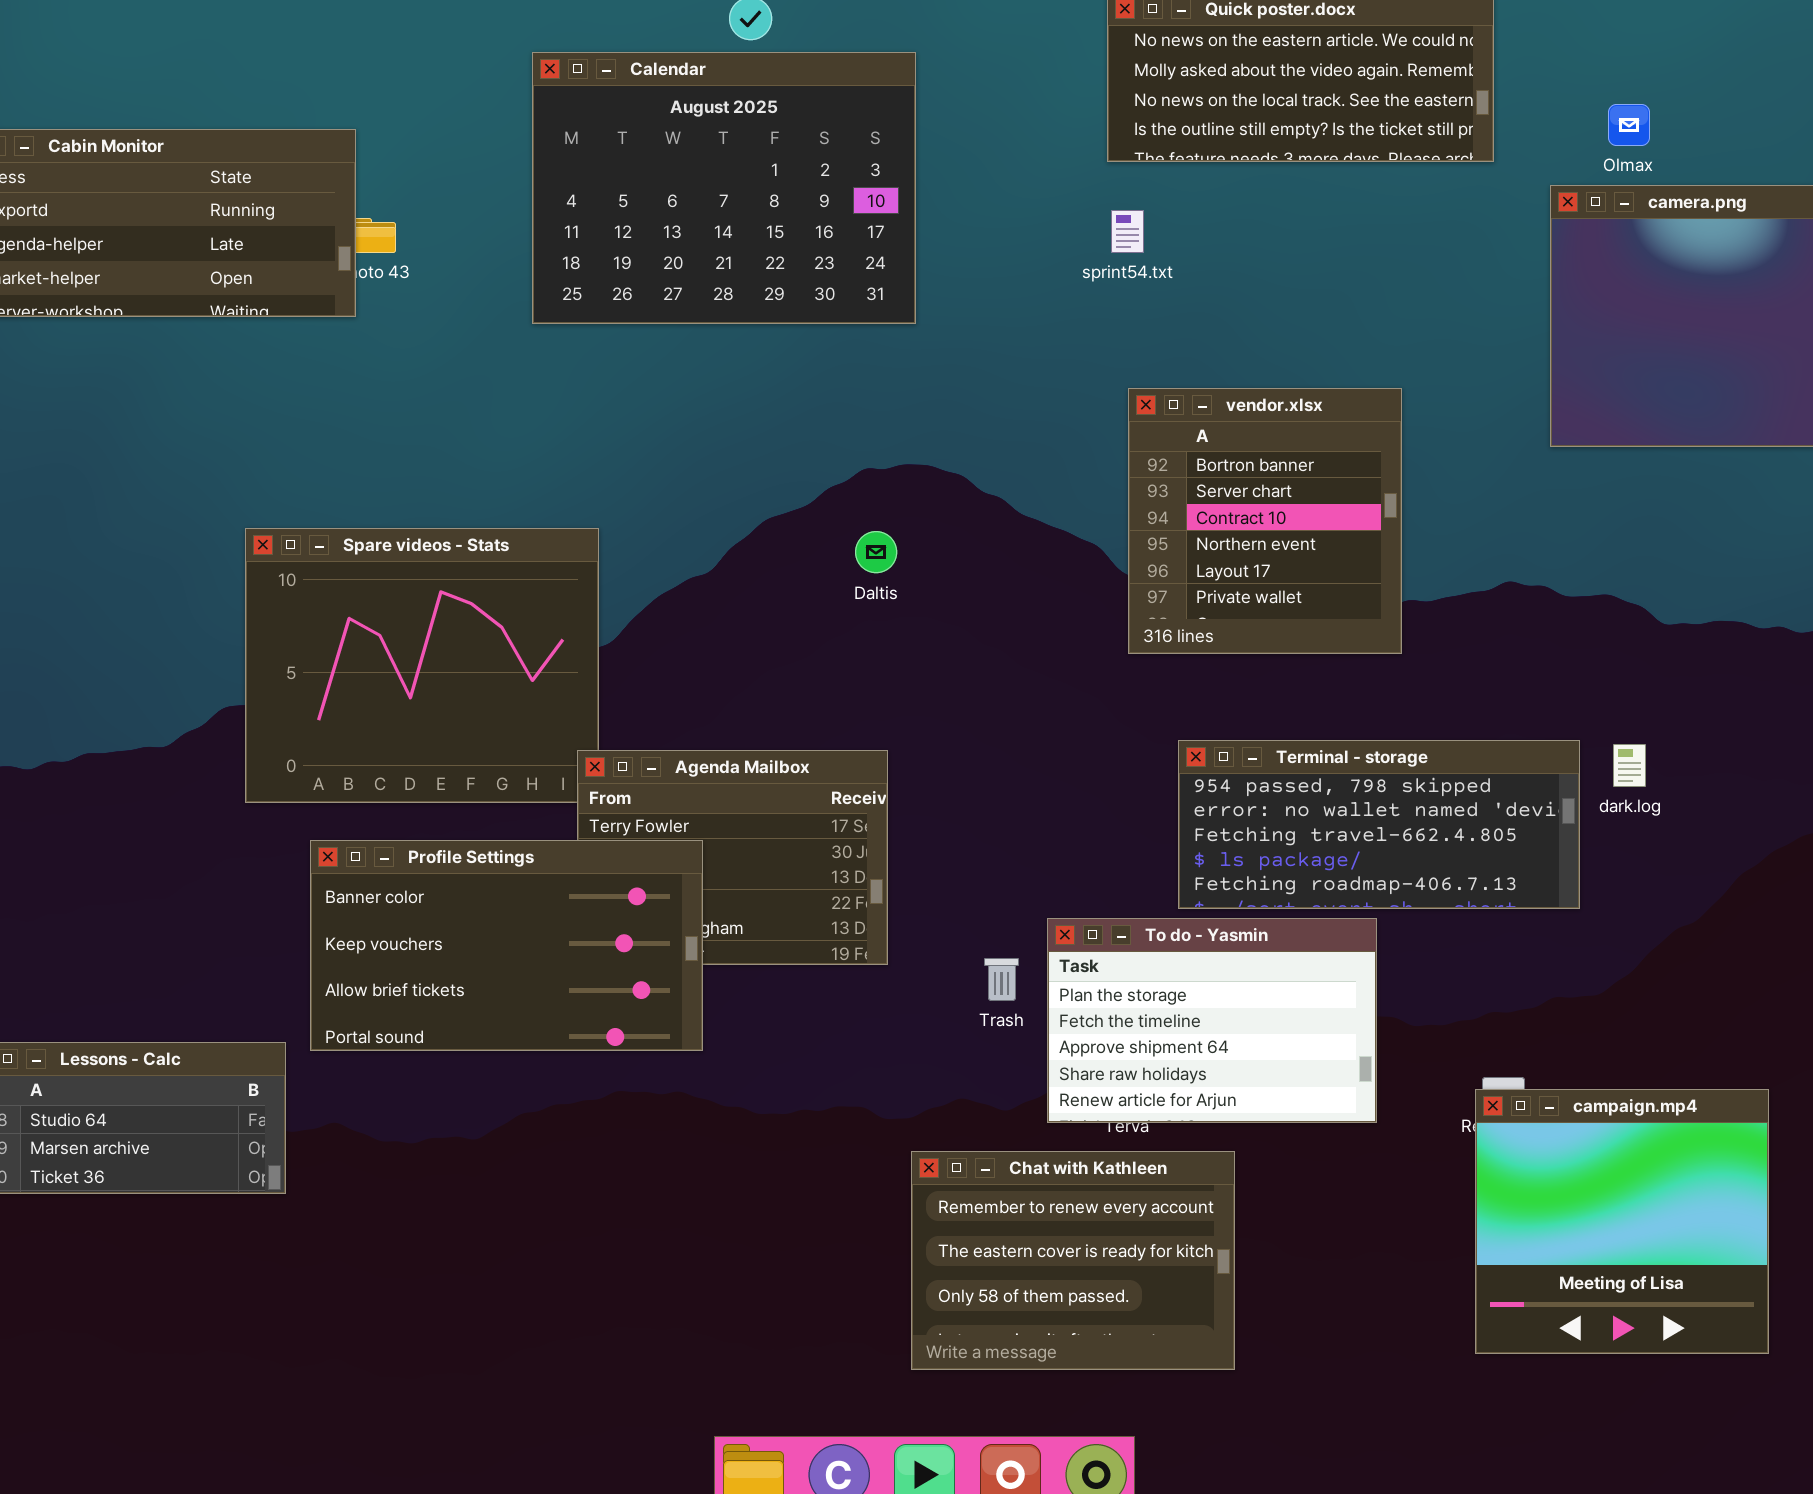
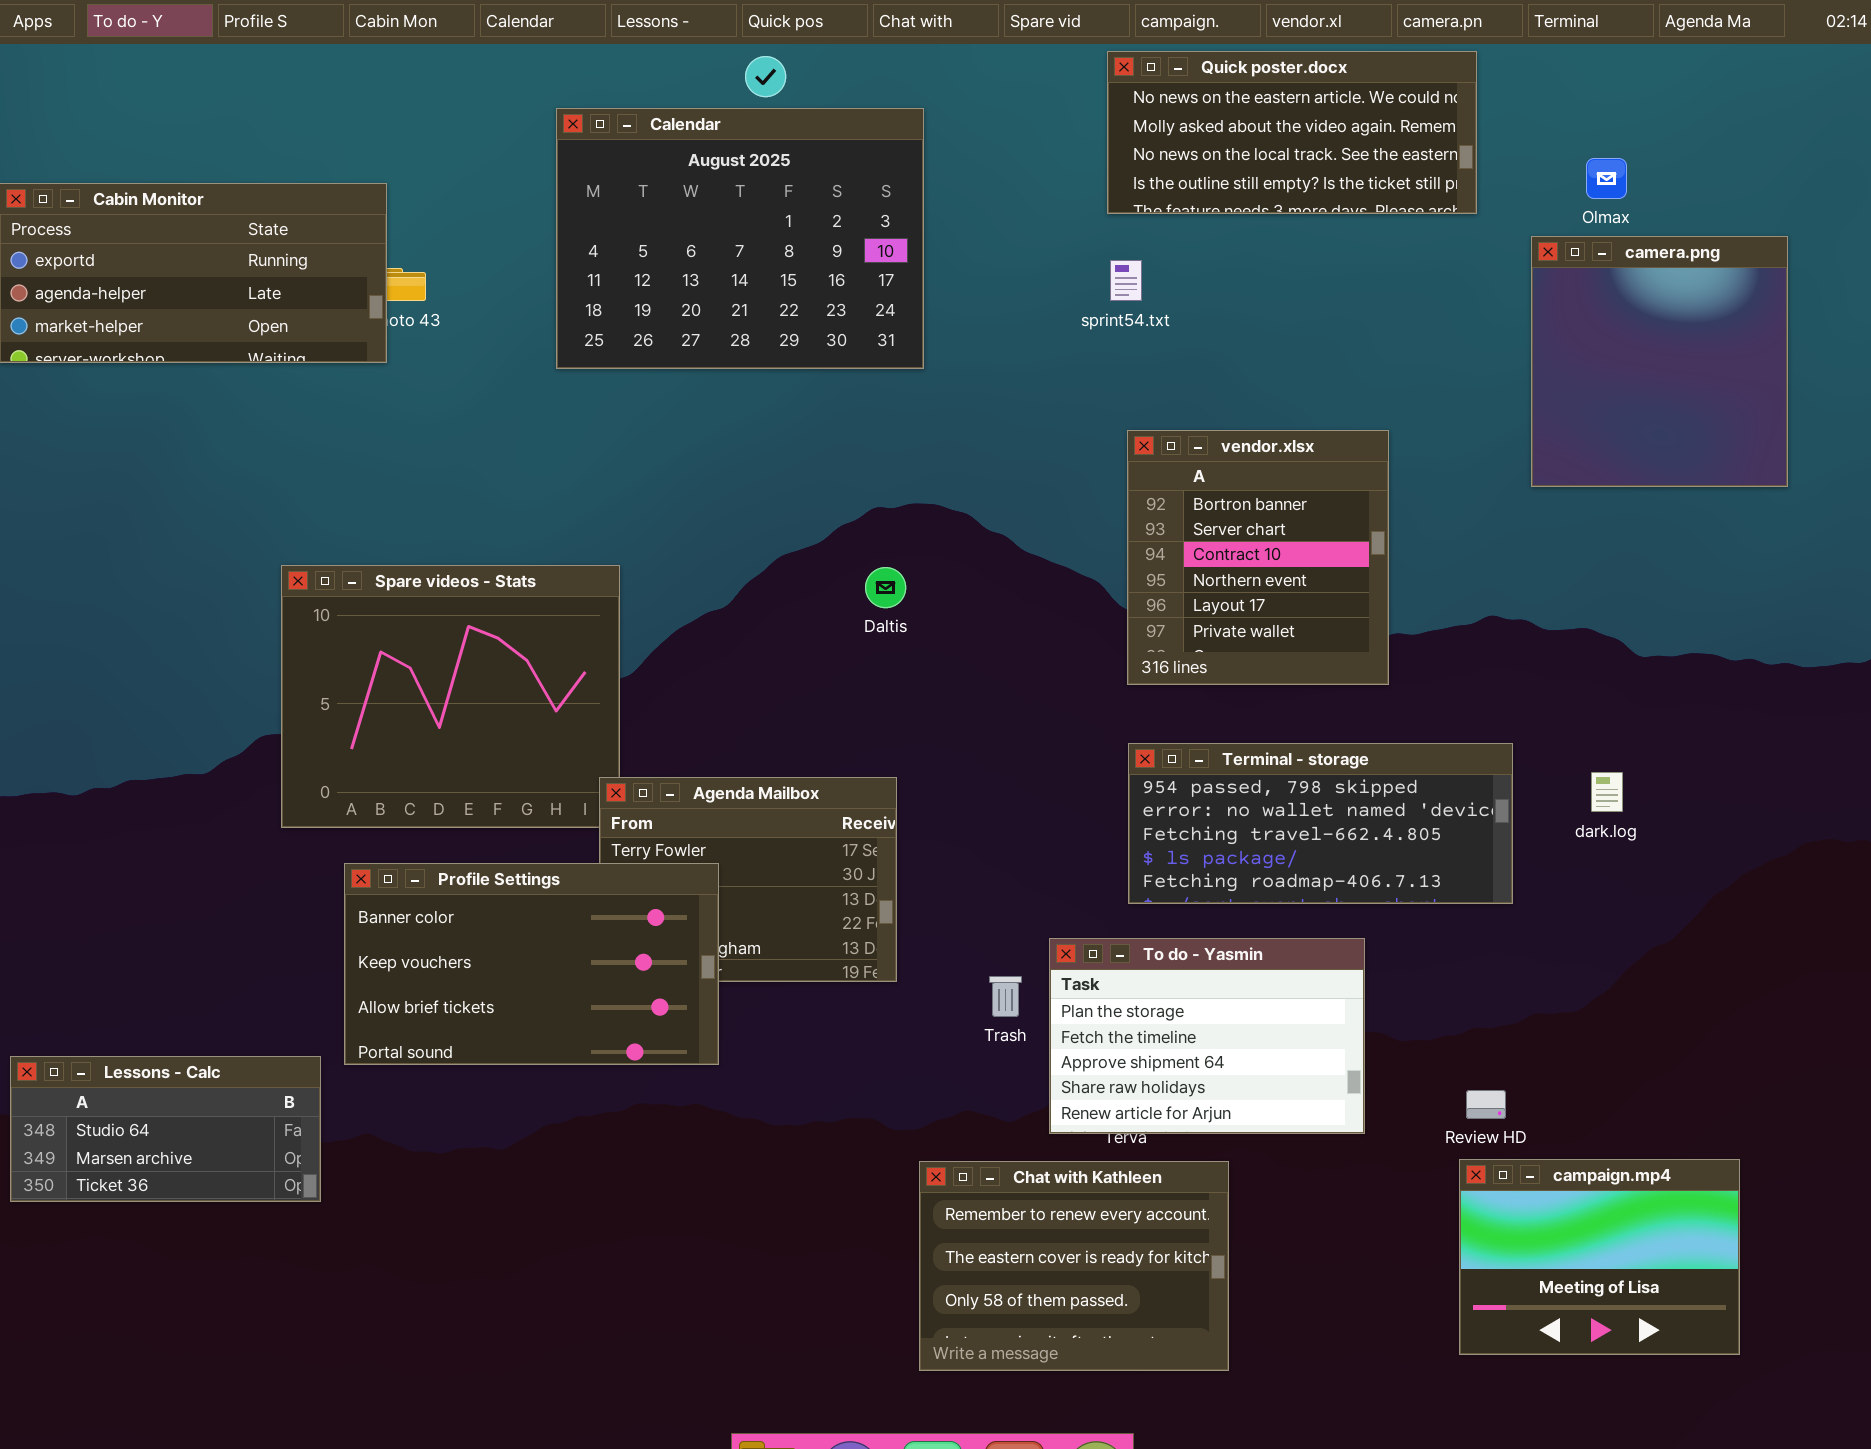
Terminal - storage: [1178,740,1580,909] -> [1128,743,1513,904], moved
campaign.mp4: [1475,1089,1769,1354] -> [1459,1159,1740,1355], resized

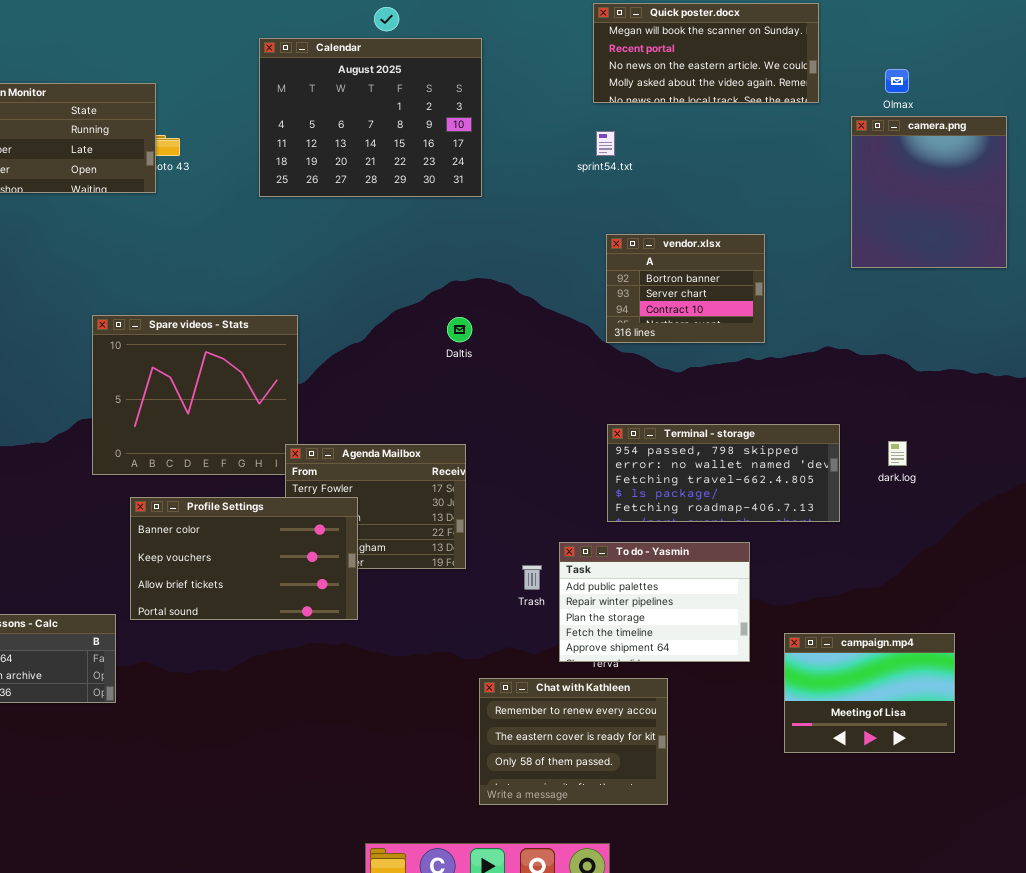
Quick poster.docx: [1107,51,1477,214] -> [593,3,819,103], scrolled up 2 rows
vendor.xlsx: [1127,430,1389,685] -> [606,234,765,343], resized
To do - Yasmin: [1049,938,1365,1134] -> [559,542,750,662], scrolled up 2 rows
campaign.mp4: [1459,1159,1740,1355] -> [784,633,955,753], moved

